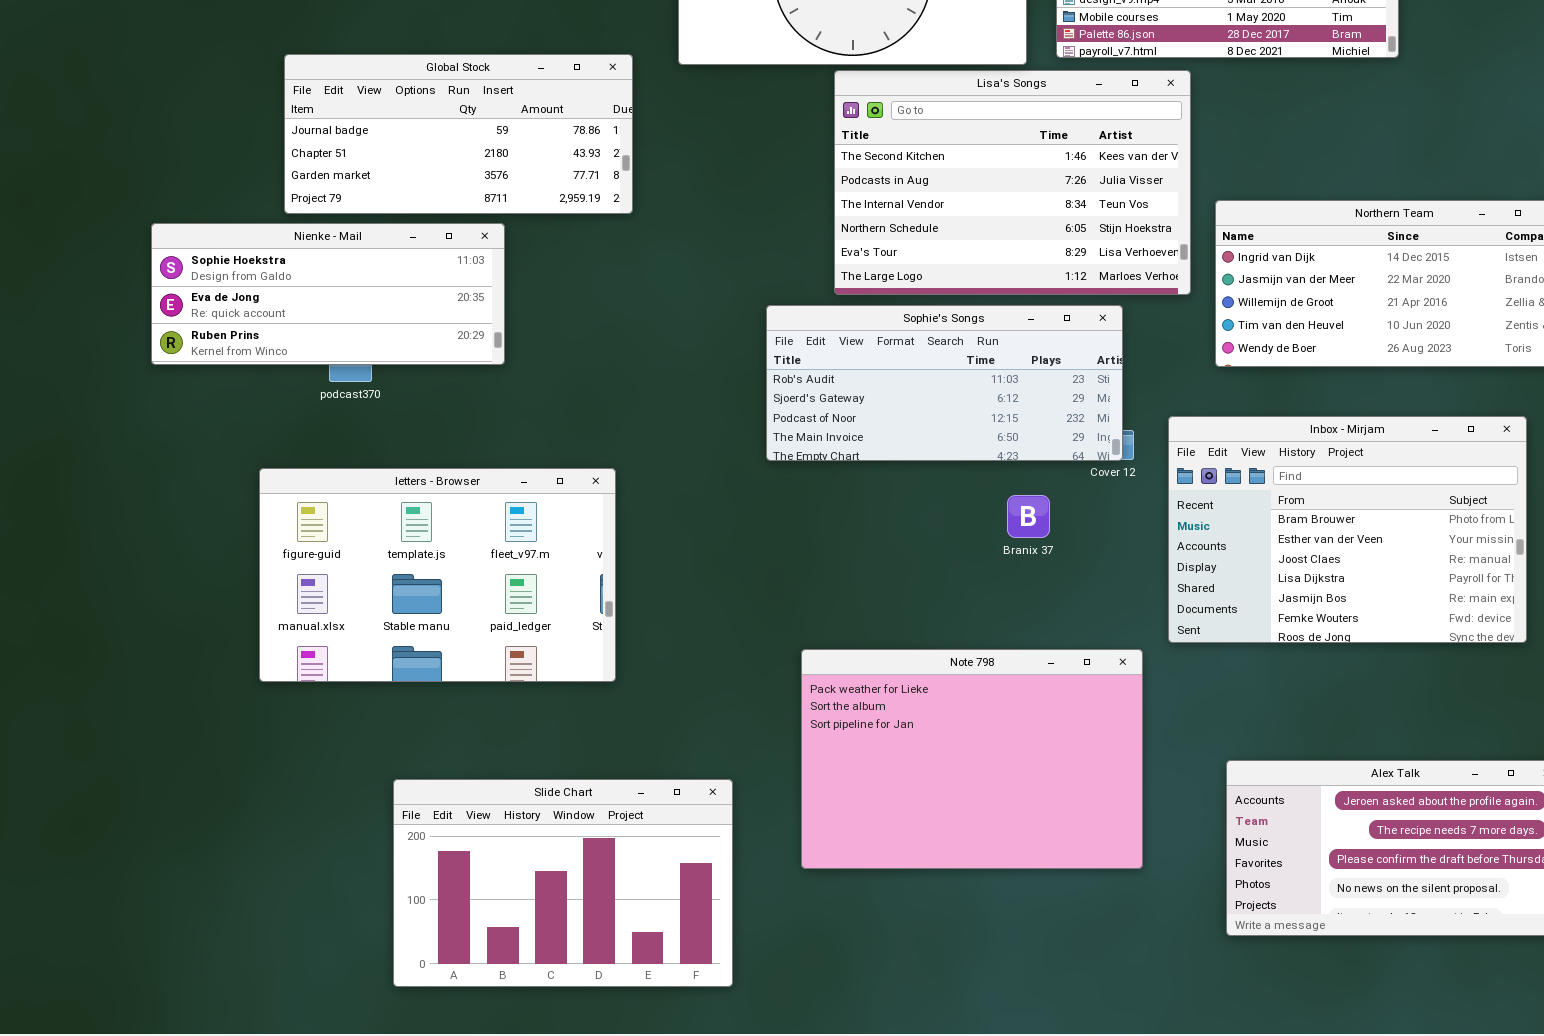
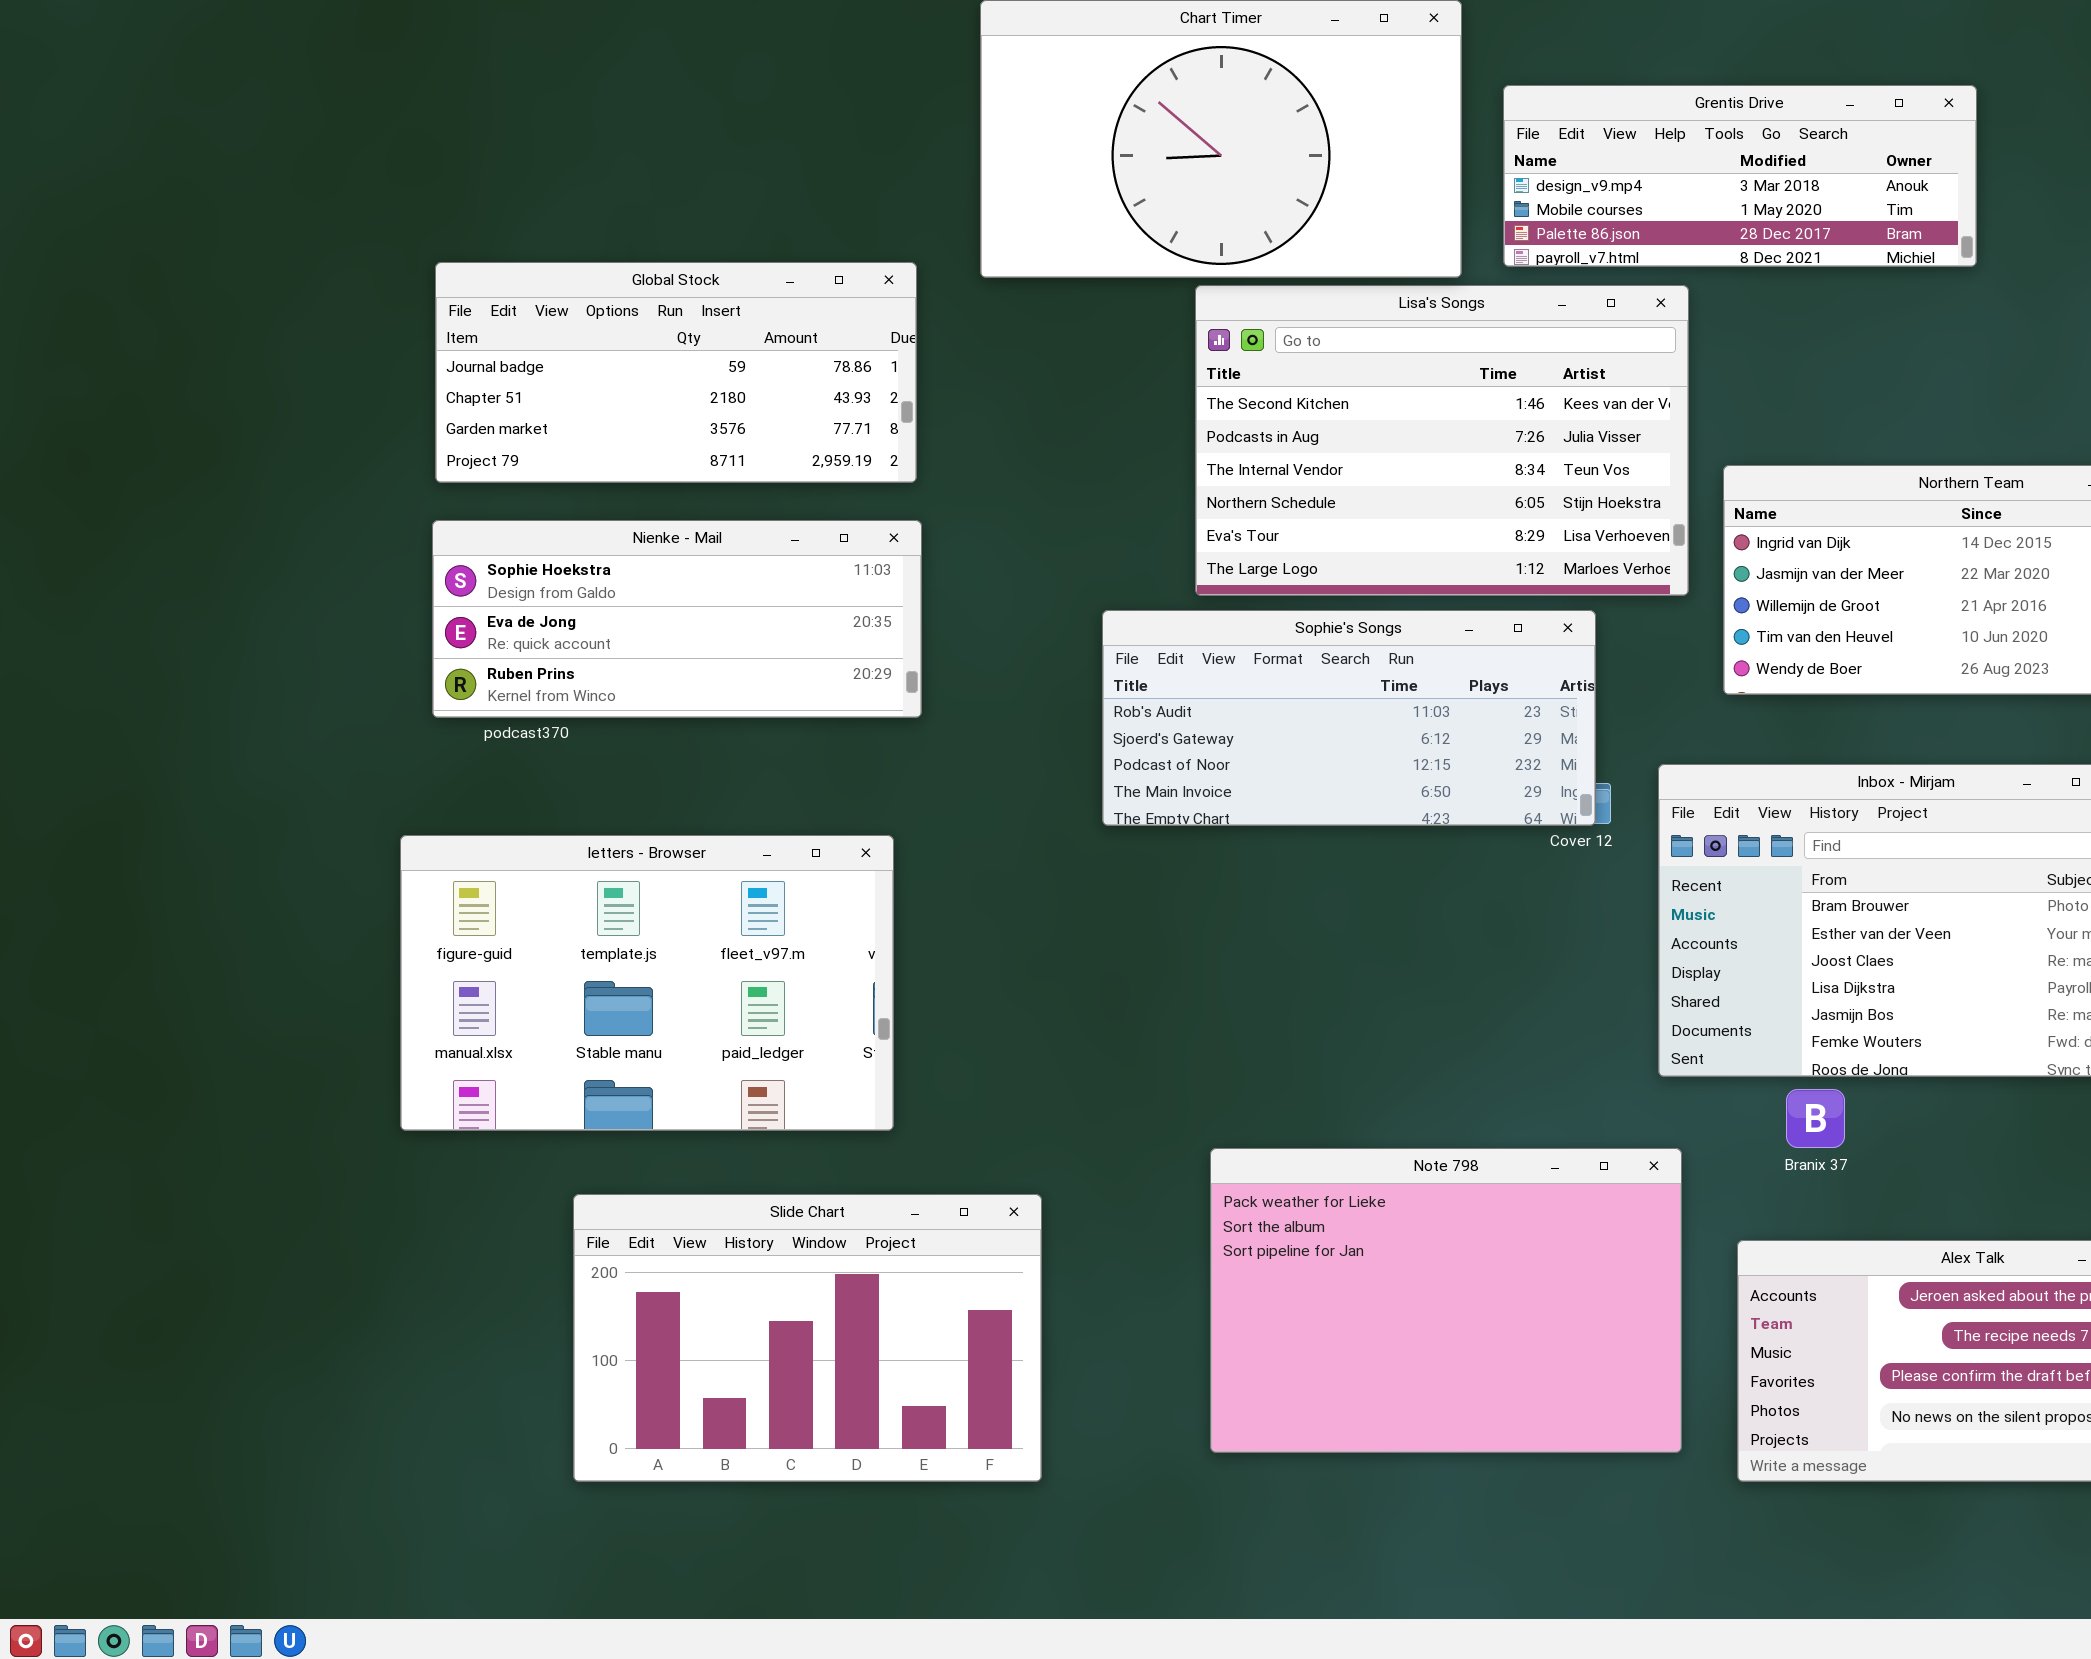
Nienke - Mail: [151,223,505,365] -> [432,520,922,718], moved
Branix 37: [1007,495,1050,538] -> [1786,1089,1845,1148], moved
Note 798: [801,649,1143,869] -> [1210,1148,1682,1453], moved
Slide Chart: [393,779,733,987] -> [573,1194,1042,1482], moved

